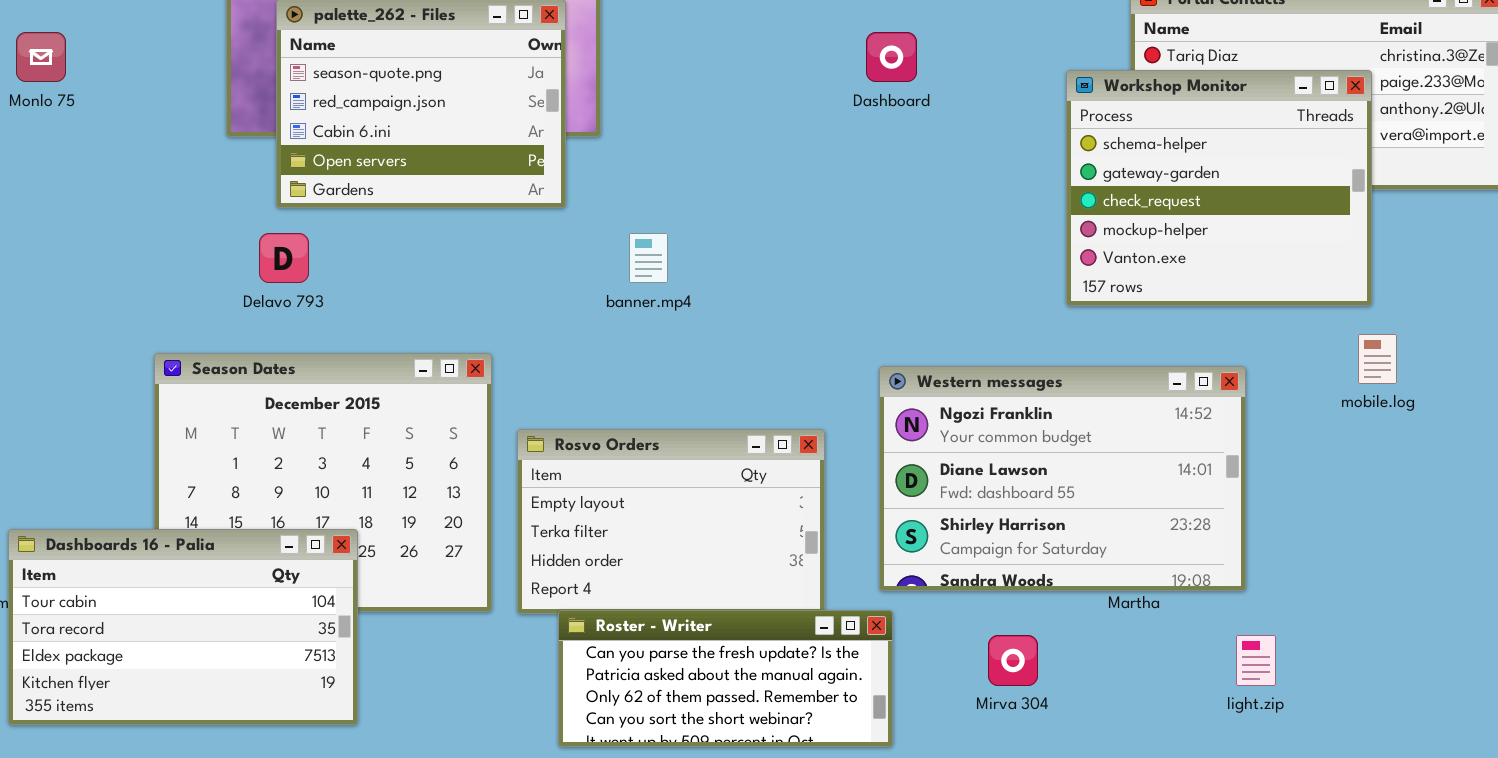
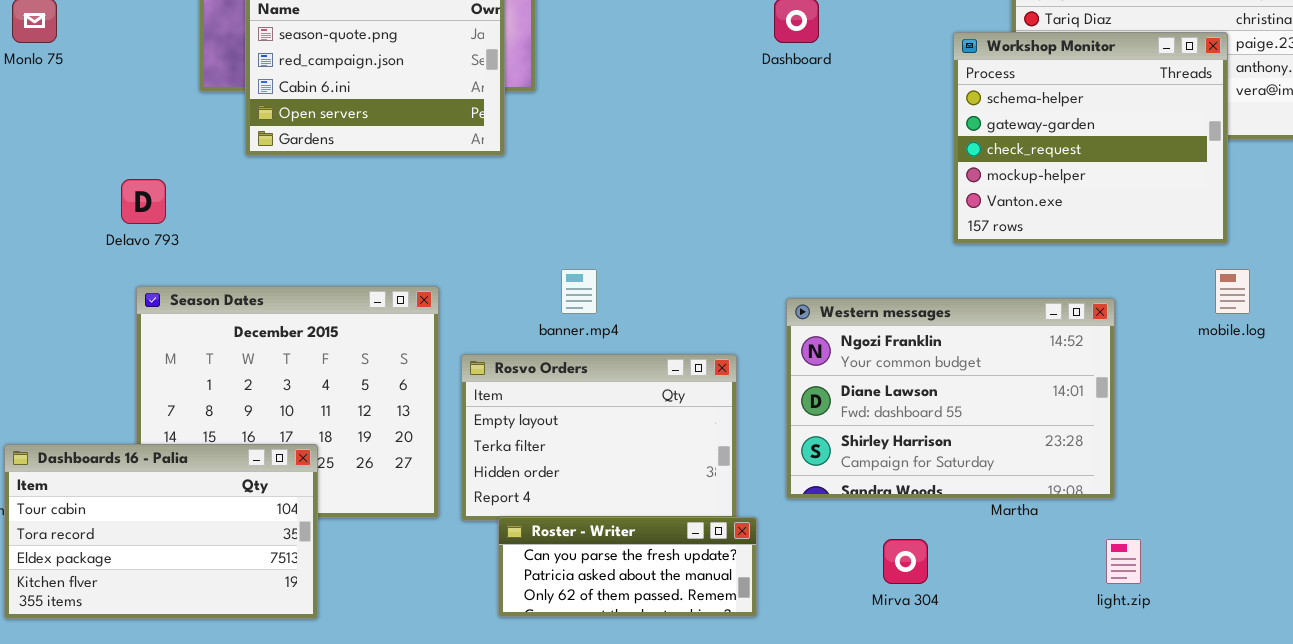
Delavo 793: [259,233,309,283] -> [121,179,166,224], moved
banner.mp4: [629,233,668,283] -> [561,269,597,314], moved
Roster - Writer: [558,610,893,747] -> [498,517,757,617], resized

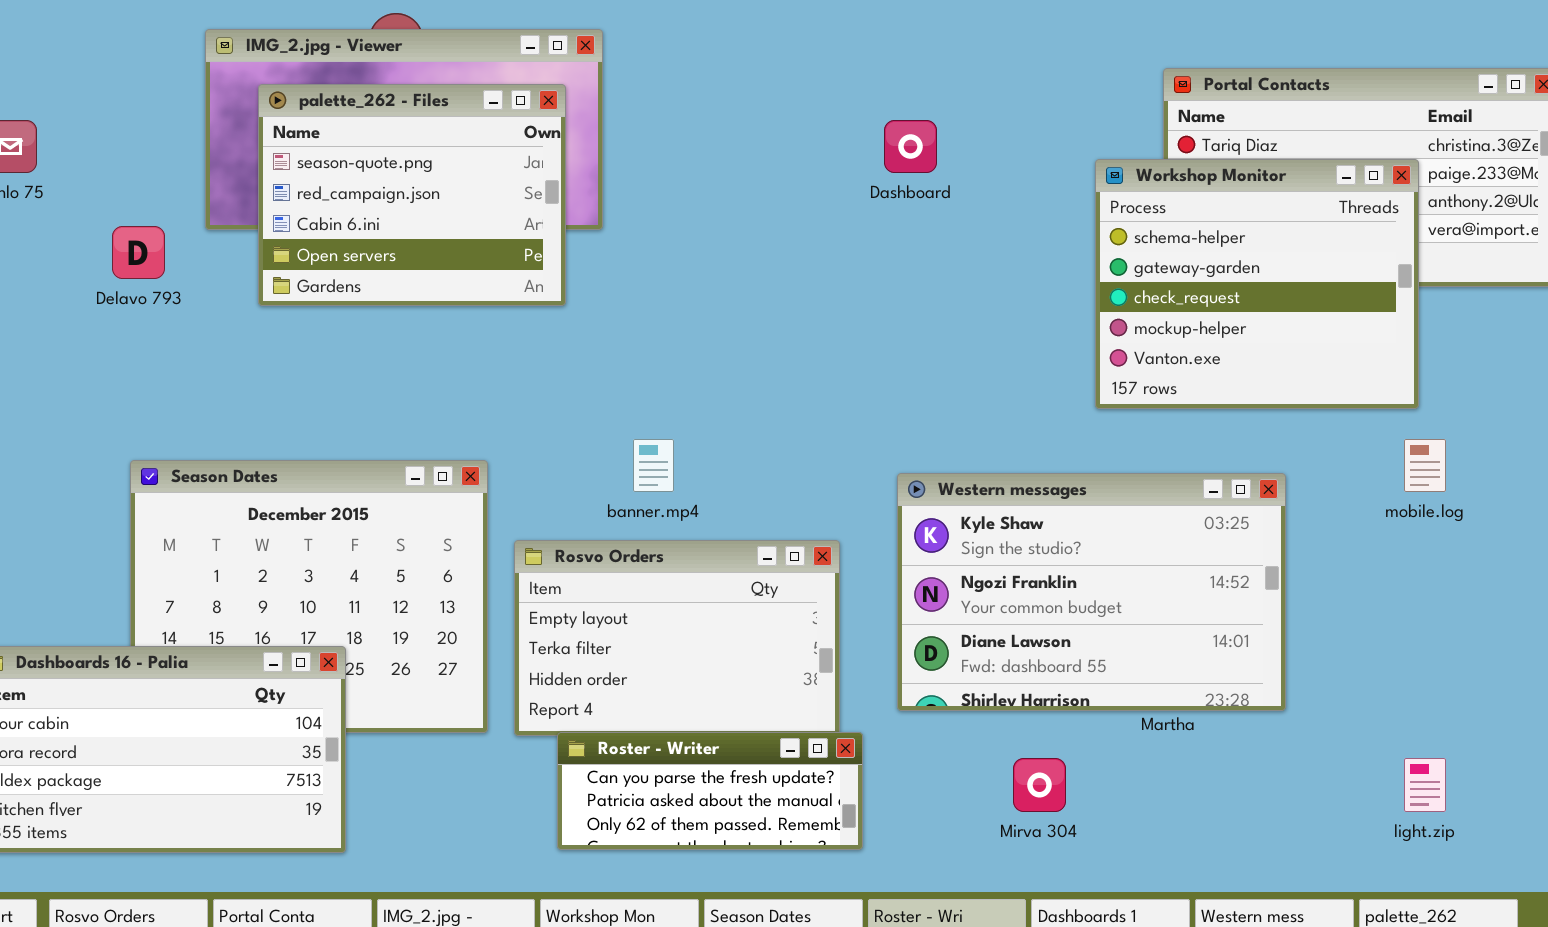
Delavo 793: [121,179,166,224] -> [112,226,165,279], moved
Western messages: [786,298,1115,499] -> [897,473,1286,711], scrolled up 1 row
light.zip: [1106,539,1141,584] -> [1404,758,1446,812], moved

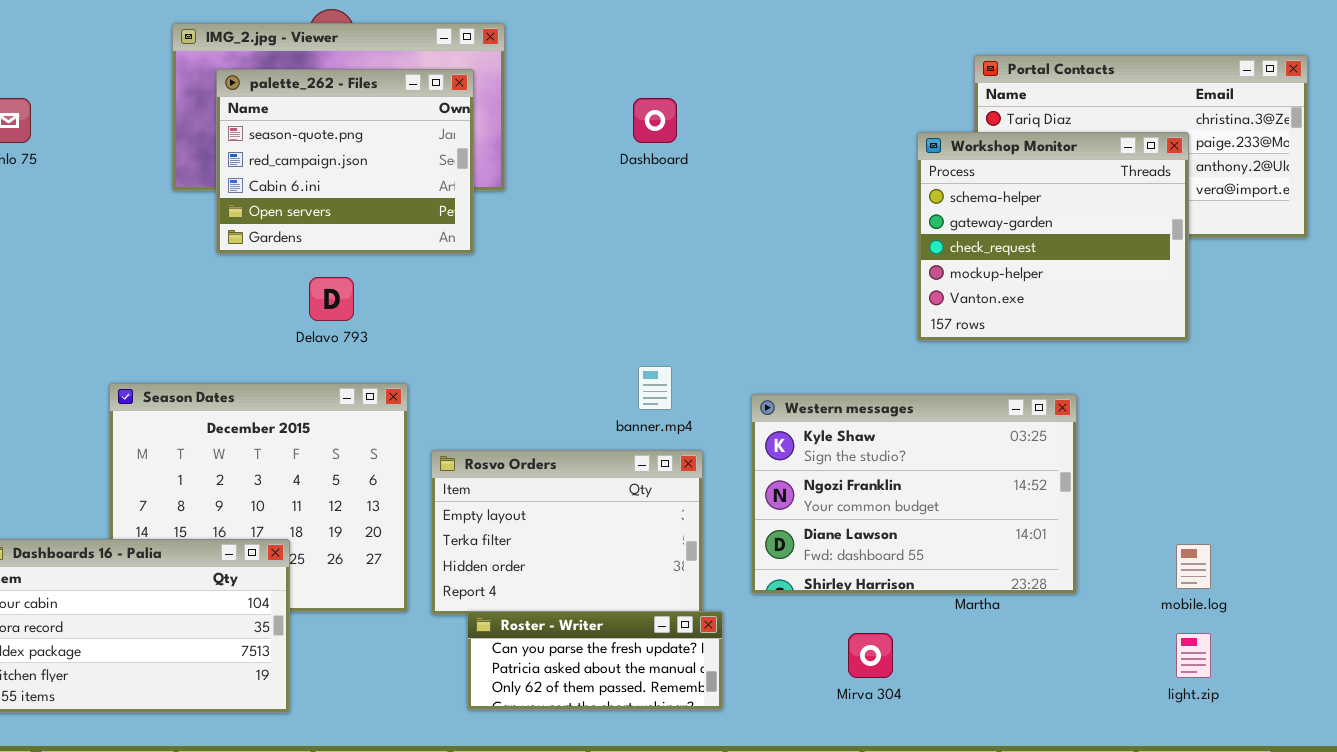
Dashboard: [884,120,937,173] -> [633,98,677,143], moved
Delavo 793: [112,226,165,279] -> [309,277,354,321], moved
banner.mp4: [633,439,674,492] -> [638,366,672,410], moved
mobile.log: [1404,439,1446,492] -> [1176,544,1211,589], moved

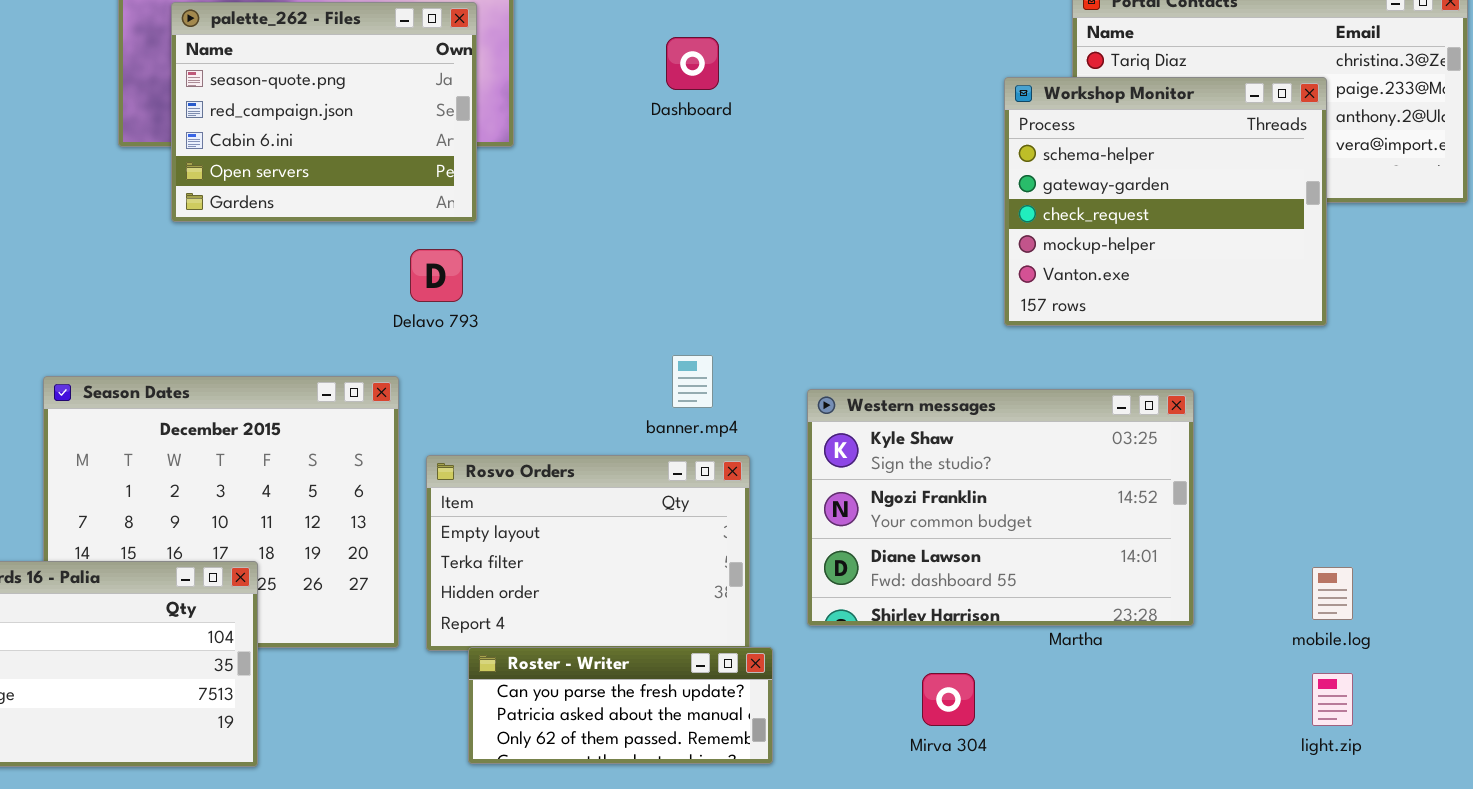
Delavo 793: [309,277,354,321] -> [410,249,463,302], moved

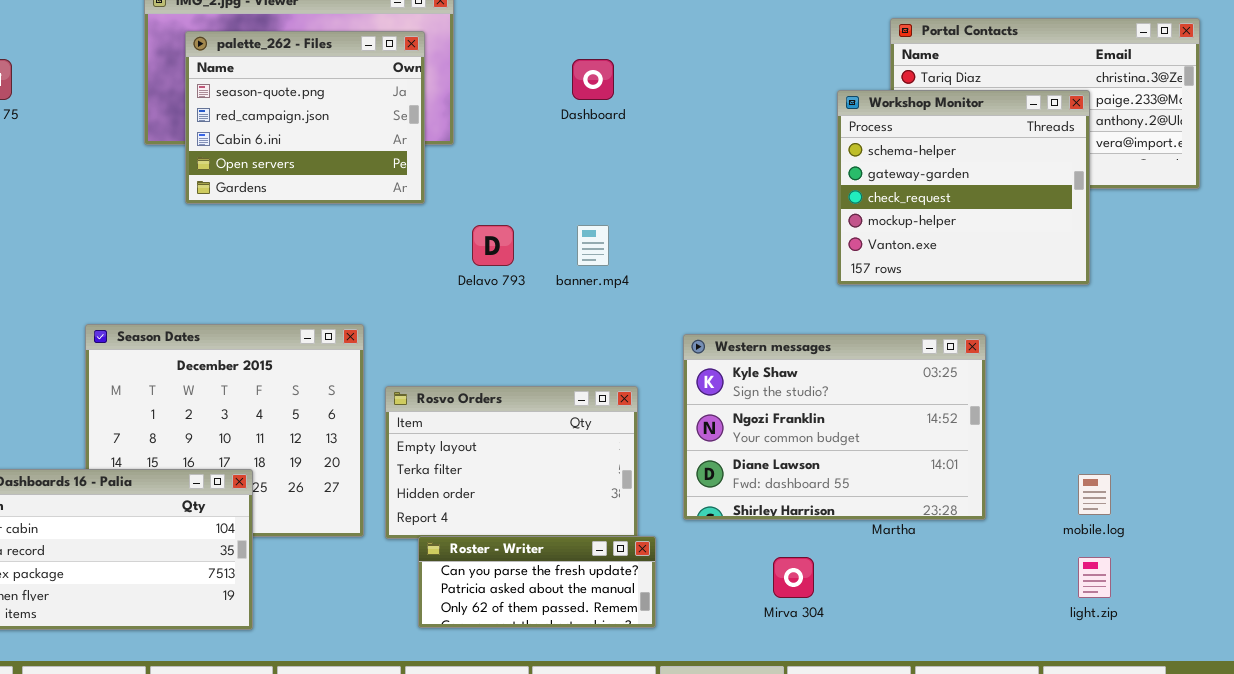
Delavo 793: [410,249,463,302] -> [472,225,514,266], moved
banner.mp4: [672,355,713,408] -> [577,225,609,266], moved

